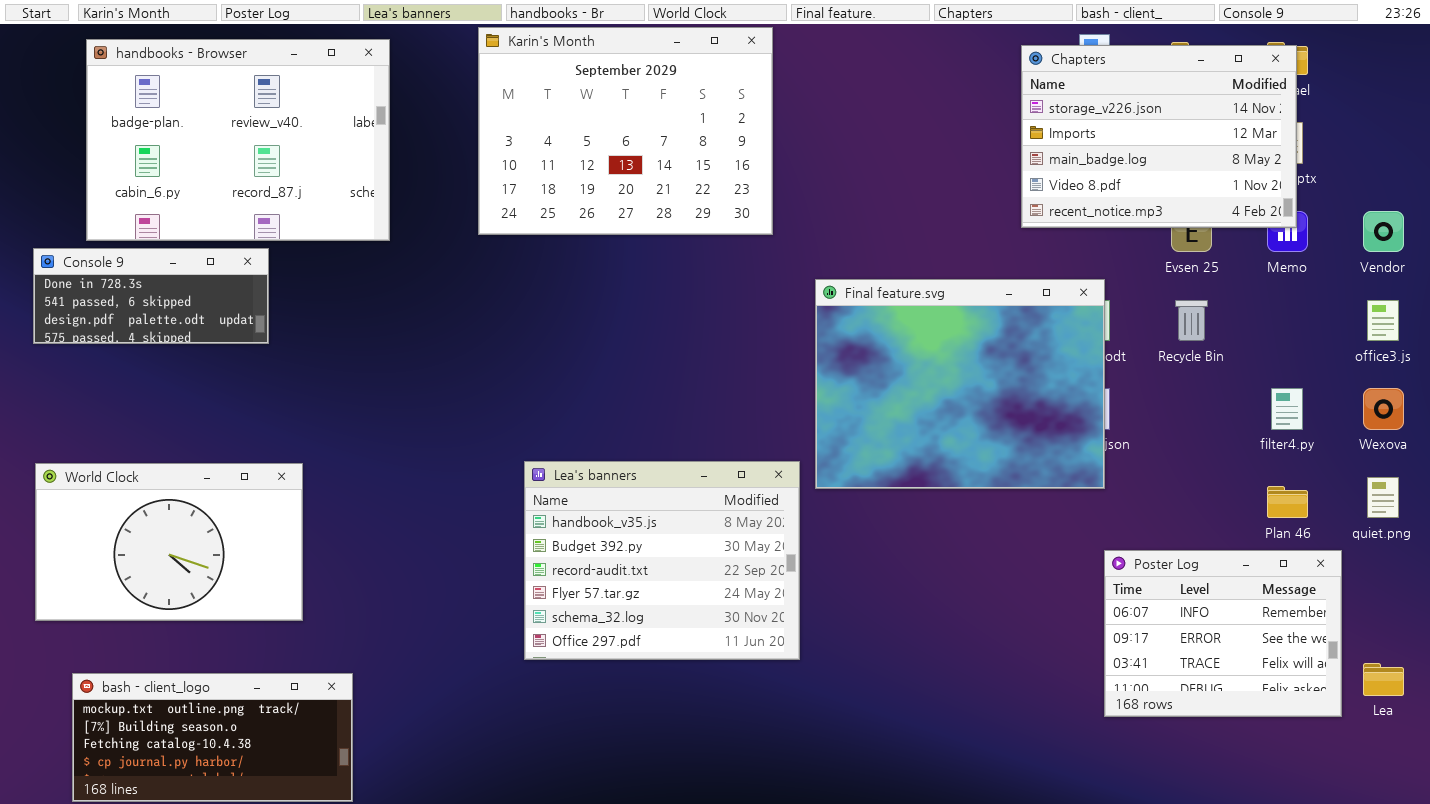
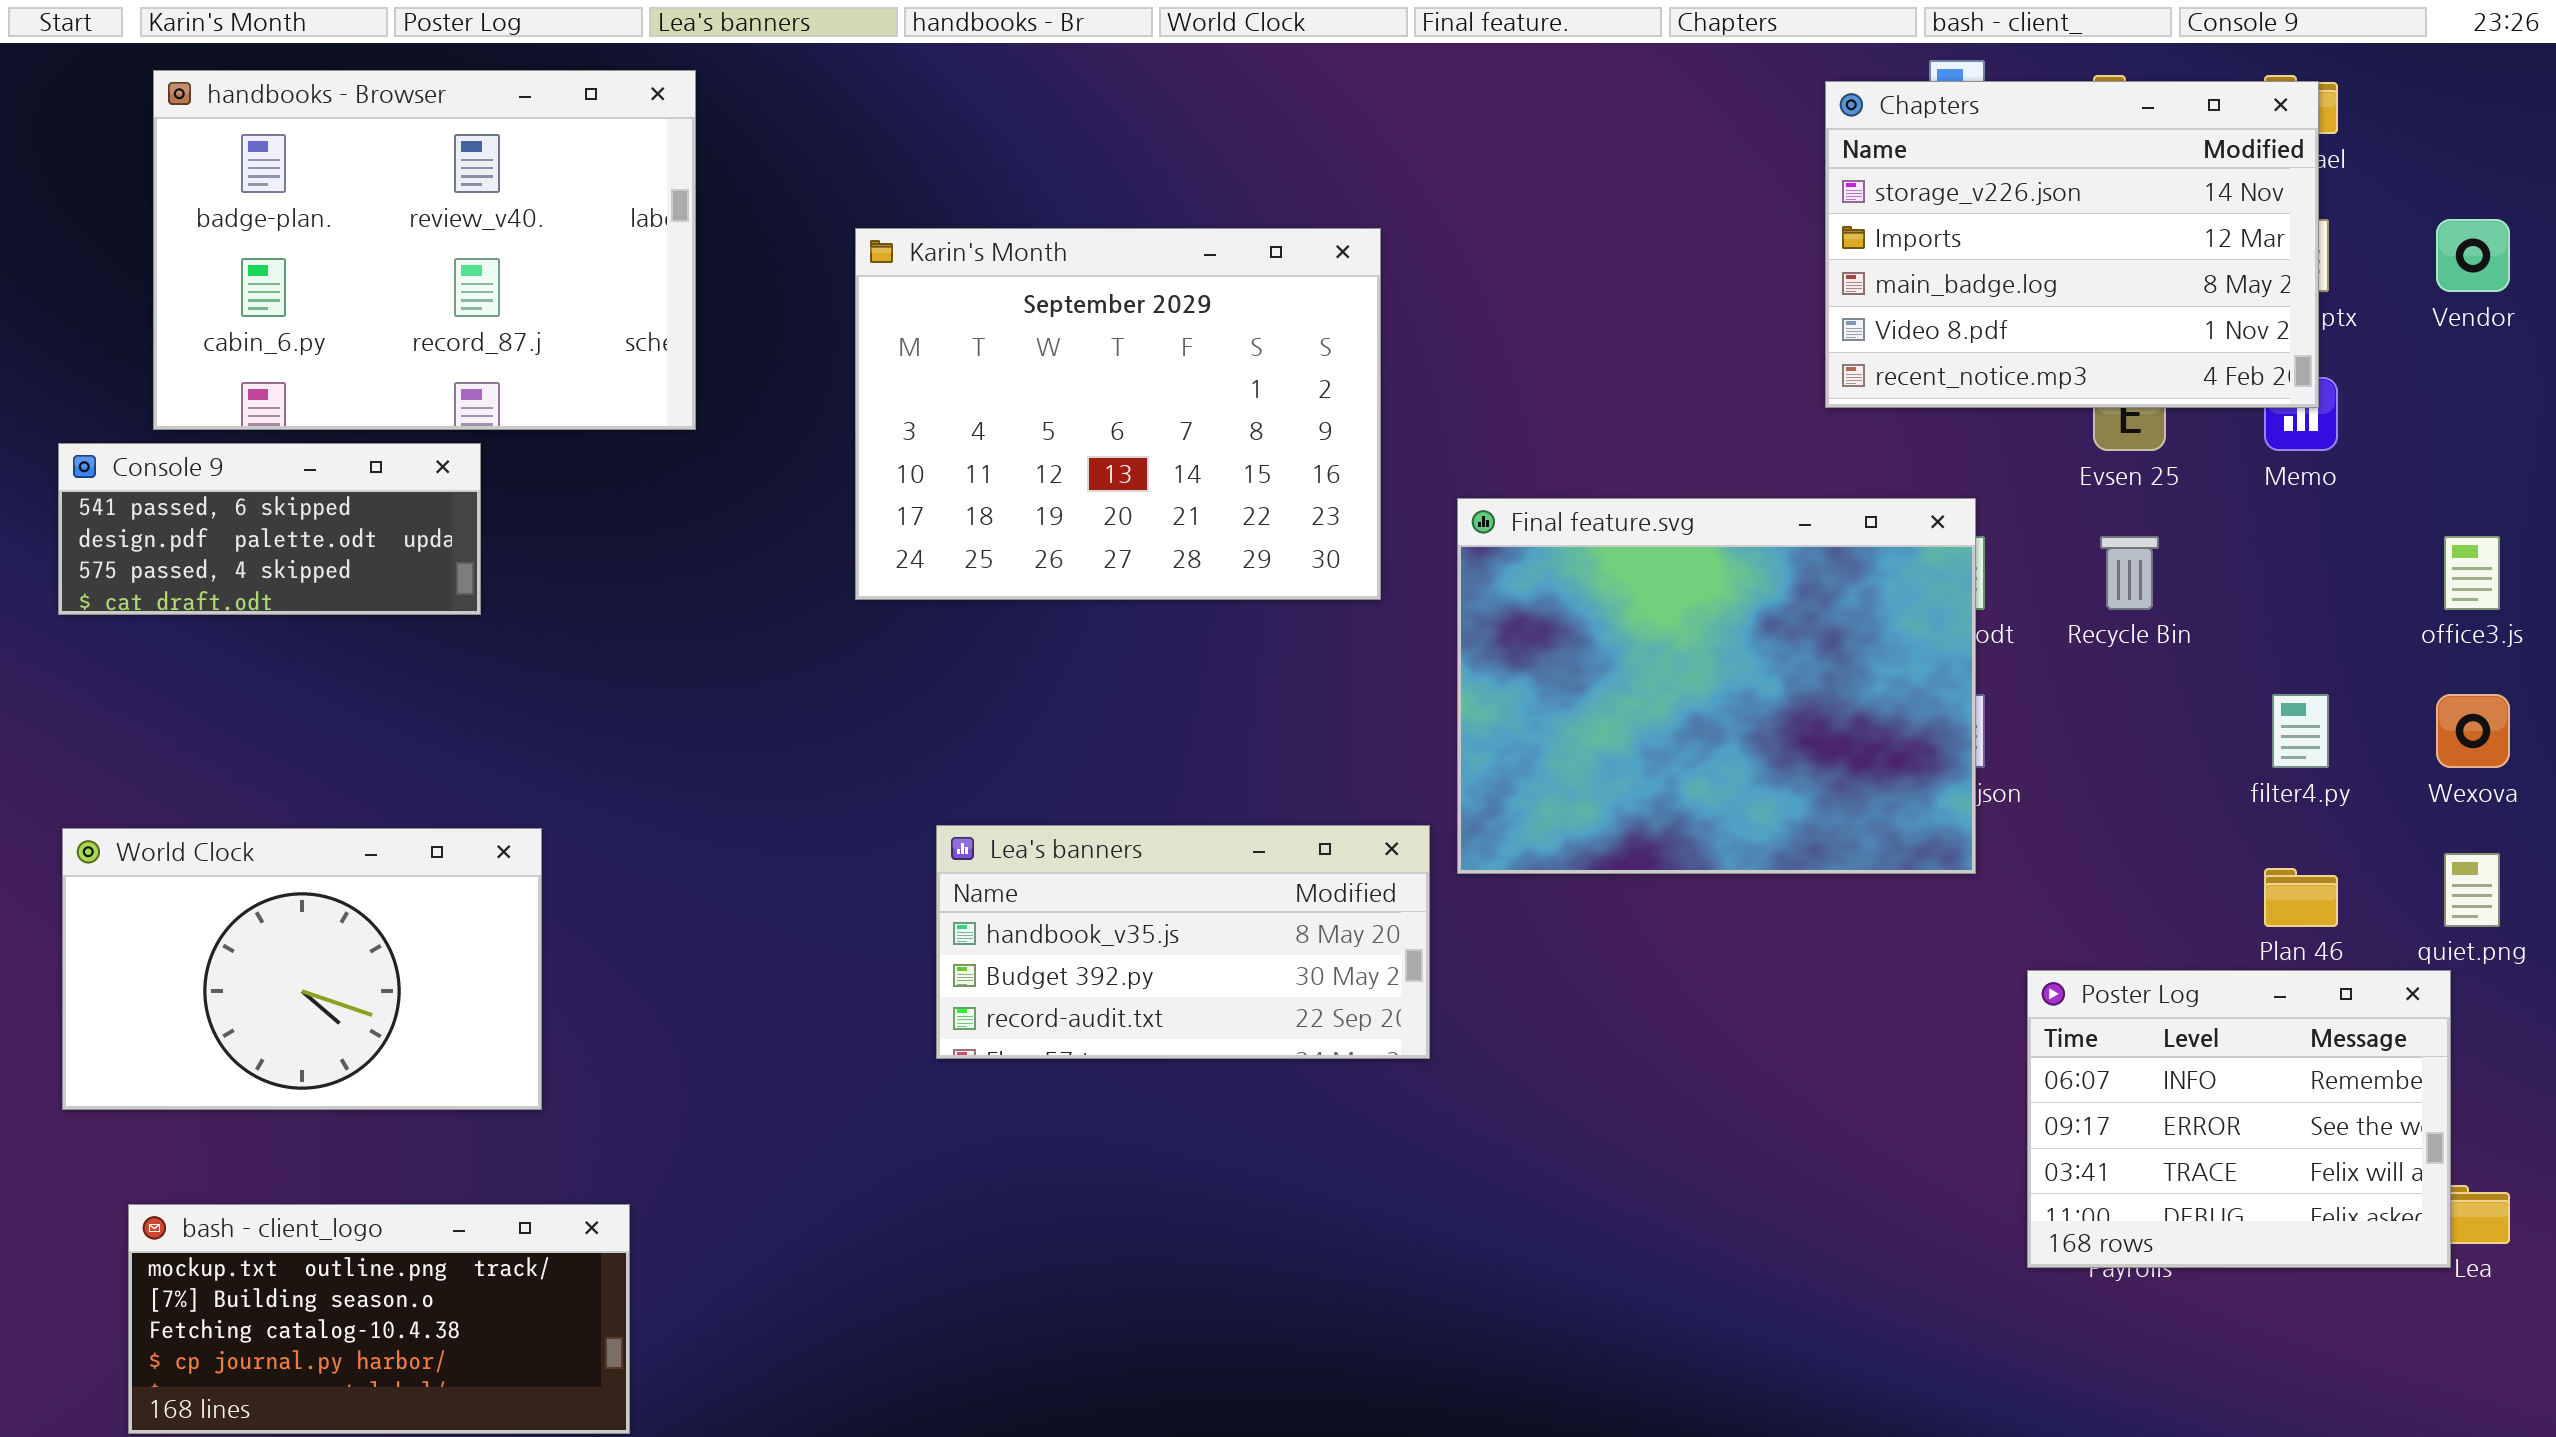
Karin's Month: [478,27,773,235] -> [855,228,1381,600], moved
Vendor: [1363,211,1404,252] -> [2436,219,2510,292], moved
Console 9: [33,248,269,344] -> [58,443,481,615], scrolled down 1 row
Lea's banners: [524,461,800,660] -> [936,825,1430,1059], resized
Poster Log: [1104,550,1342,717] -> [2027,970,2451,1268], moved

